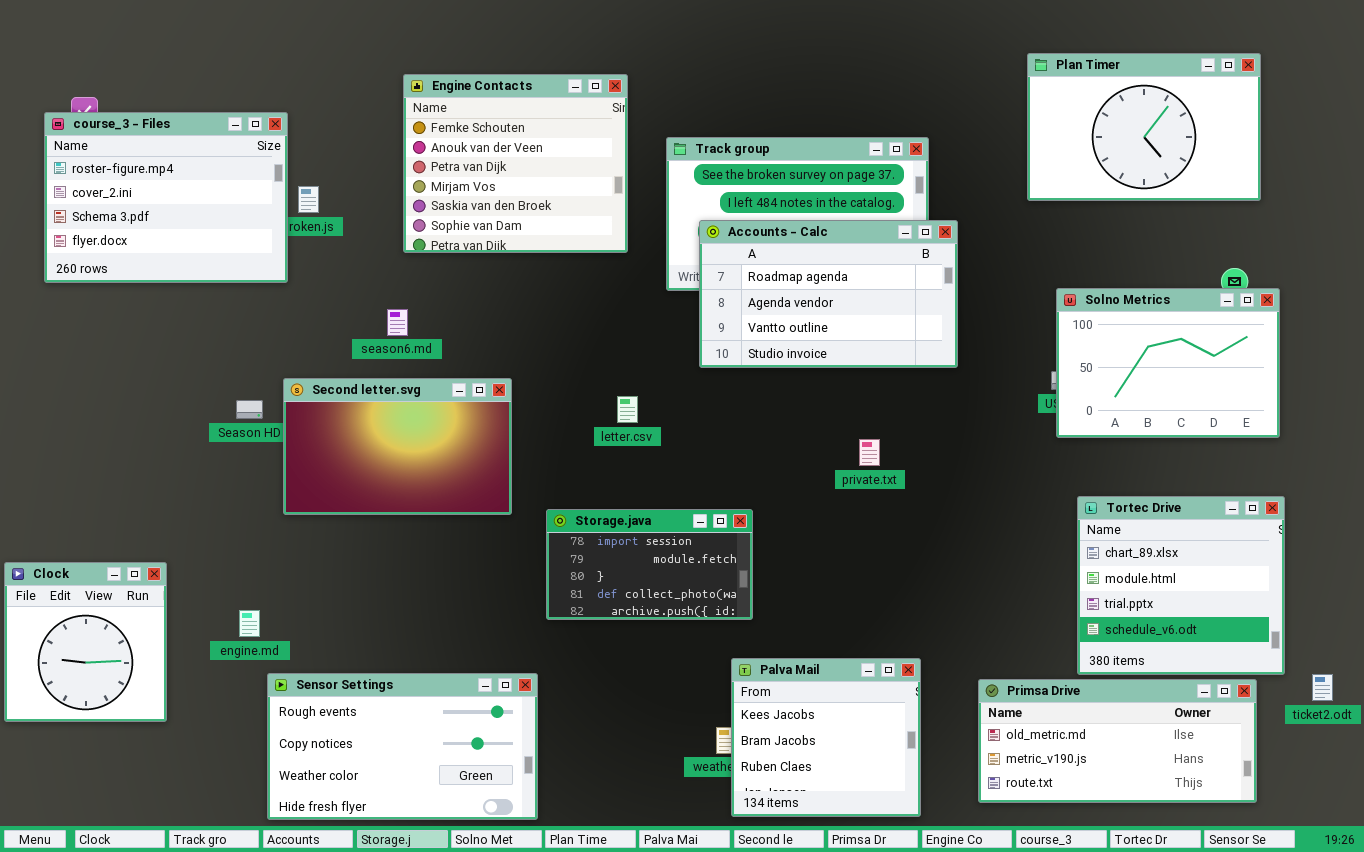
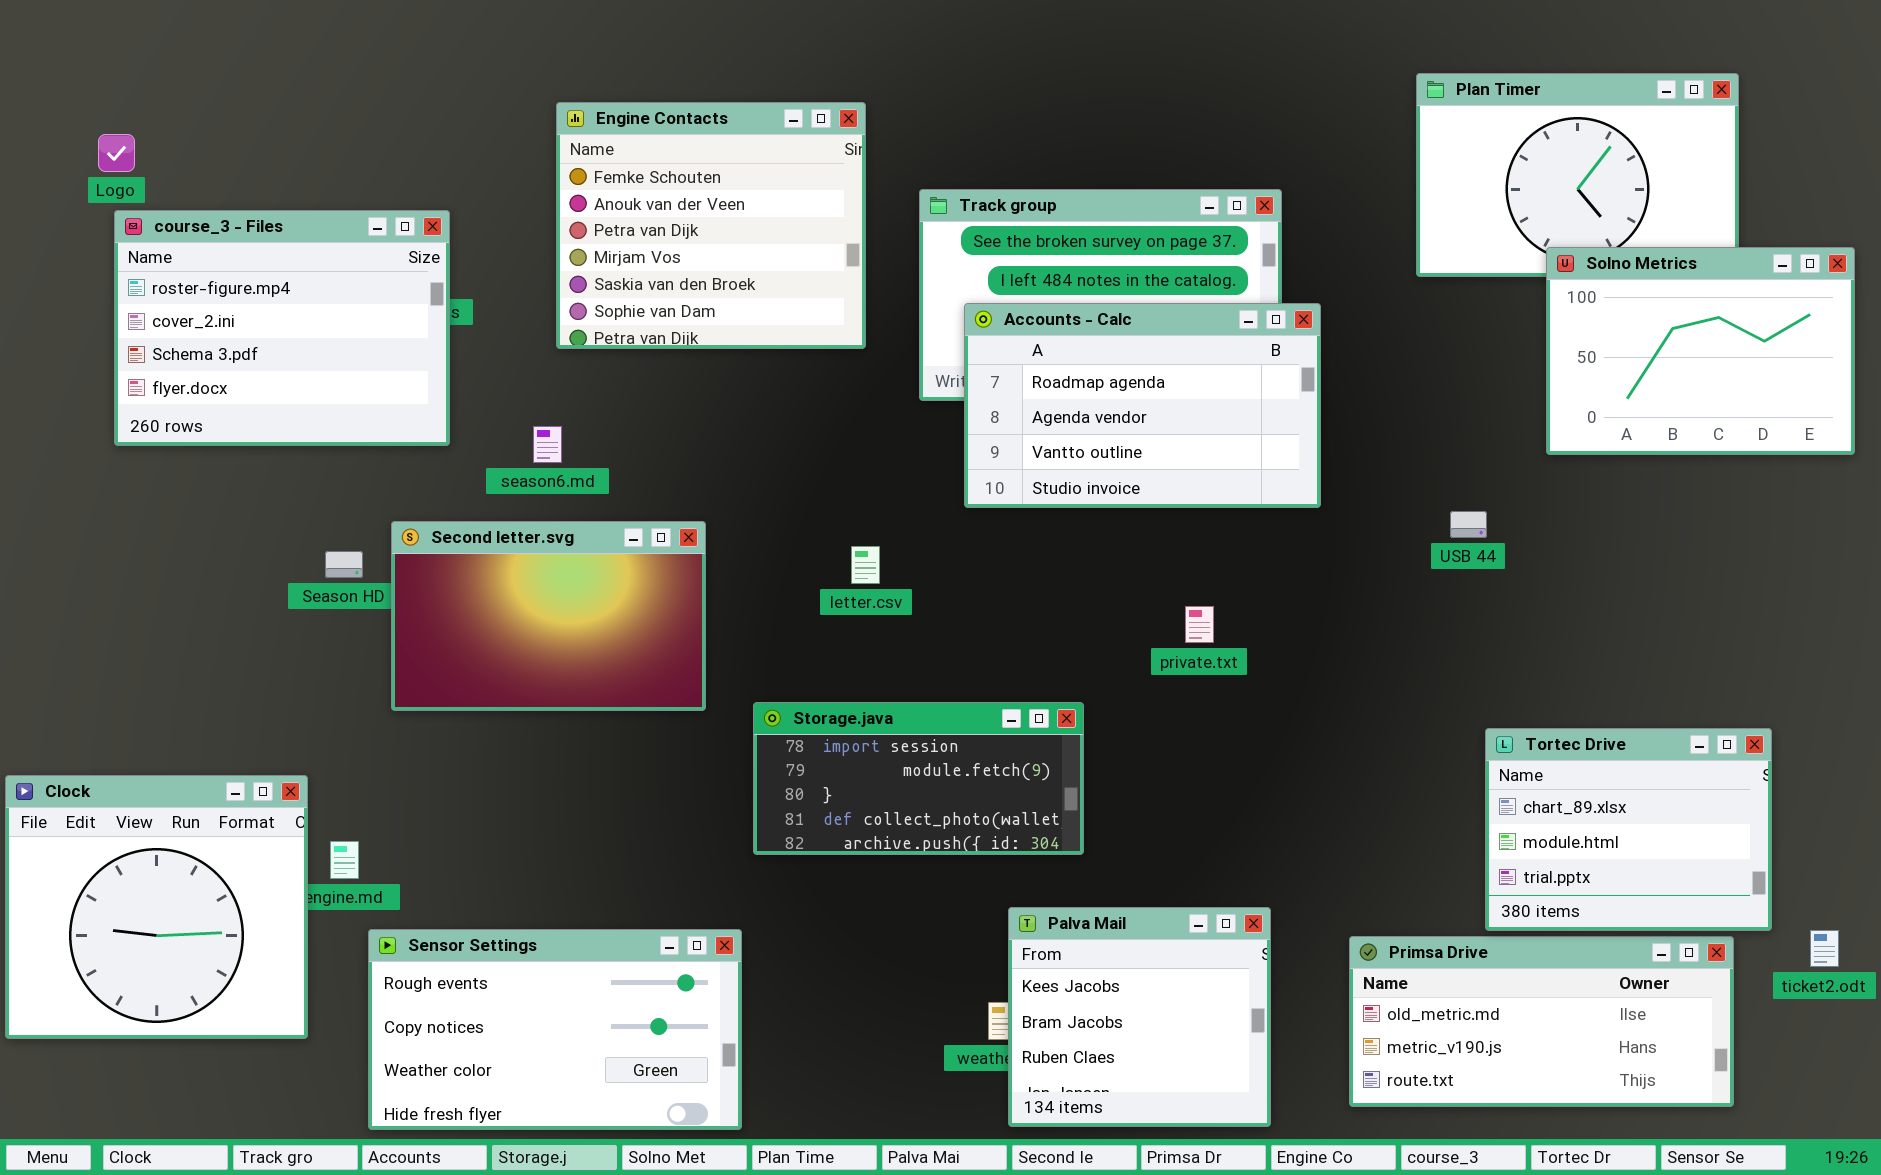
course_3 - Files: [44,112,288,283] -> [114,210,450,446], moved
Solno Metrics: [1056,288,1280,438] -> [1546,247,1855,455], moved
Tortec Drive: [1077,496,1285,675] -> [1485,728,1772,931], resized
Storage.java: [546,509,753,620] -> [753,702,1084,855], resized
Clock: [4,562,167,722] -> [5,775,308,1039], resized

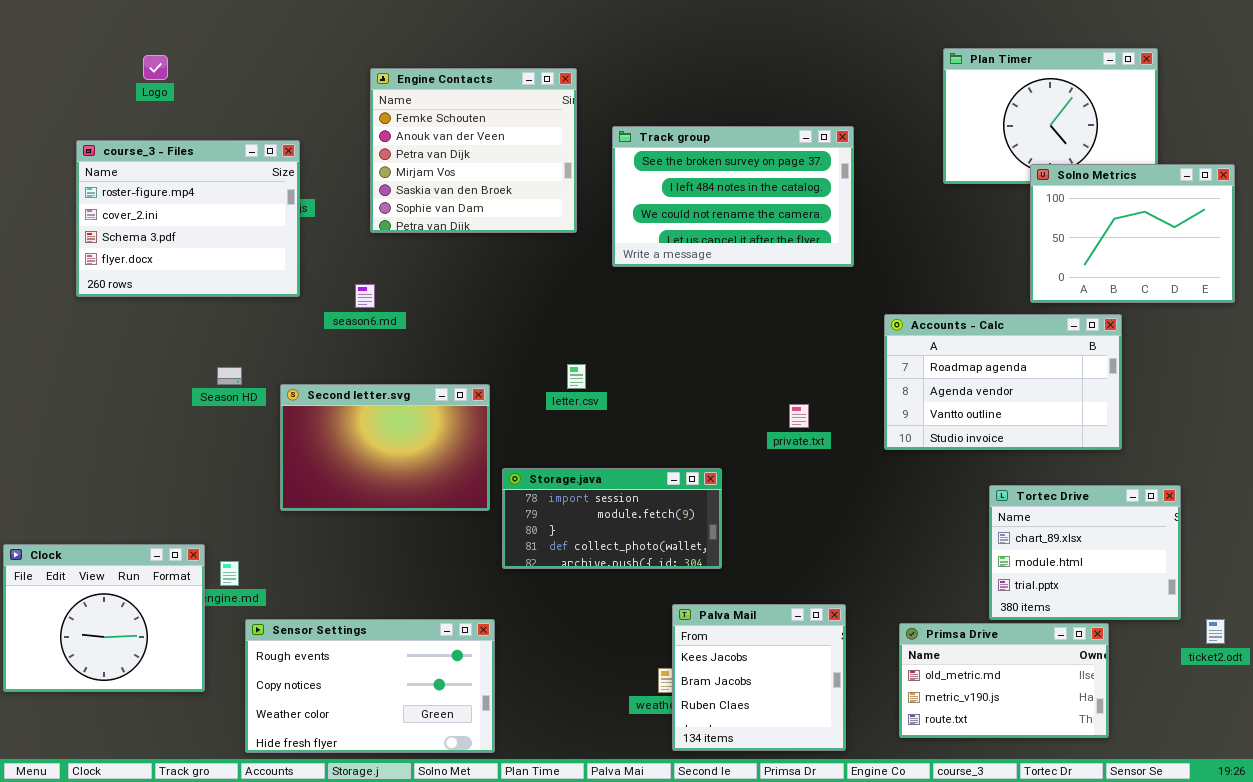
Logo: [98,134,135,172] -> [143,55,168,80], moved
Accounts - Calc: [964,303,1321,508] -> [884,314,1122,450], moved
Second letter.svg: [391,521,706,711] -> [280,384,490,511], moved
Clock: [5,775,308,1039] -> [3,544,205,692], resized
Primsa Drive: [1349,936,1734,1107] -> [899,623,1109,738], resized

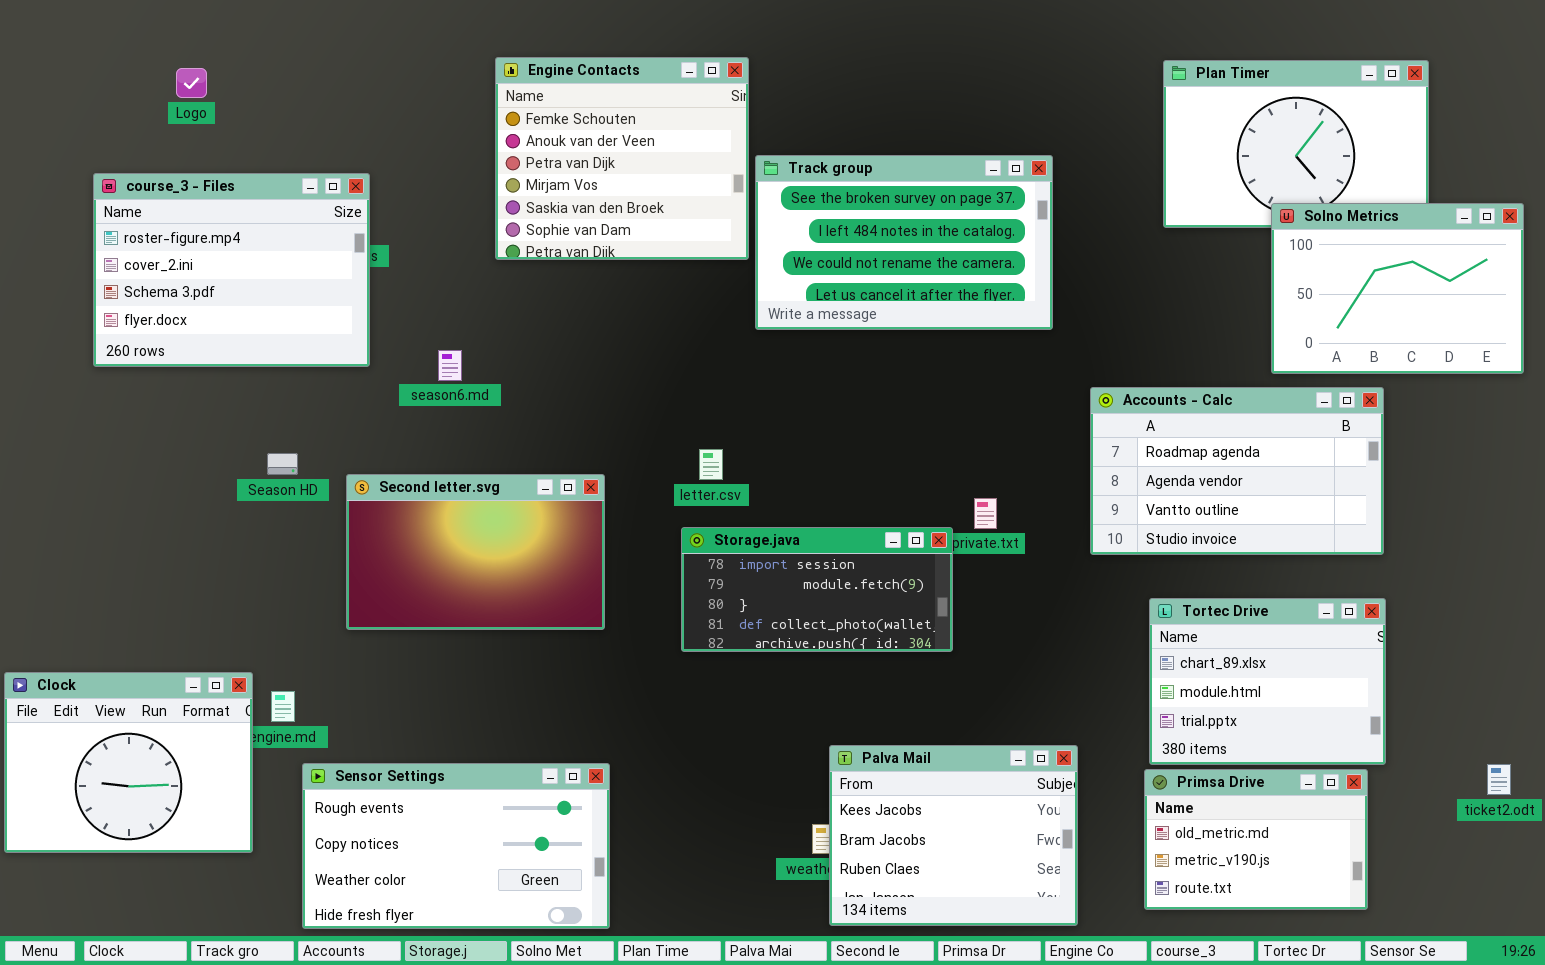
Engine Contacts: [370,68,577,233] -> [495,57,749,260], moved
Storage.java: [502,468,722,569] -> [681,527,953,652], moved
Tortec Drive: [989,485,1181,620] -> [1149,598,1386,765], moved
Palva Mail: [672,604,846,751] -> [829,745,1078,926], resized
Primsa Drive: [899,623,1109,738] -> [1144,769,1368,910], resized

